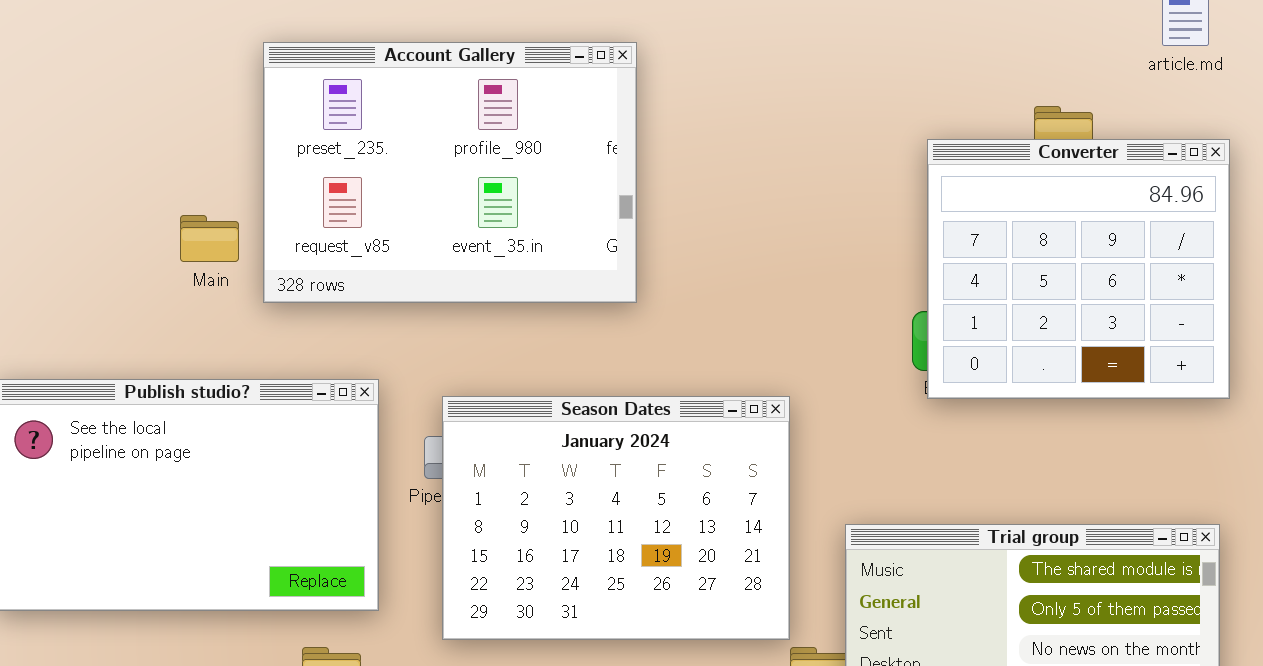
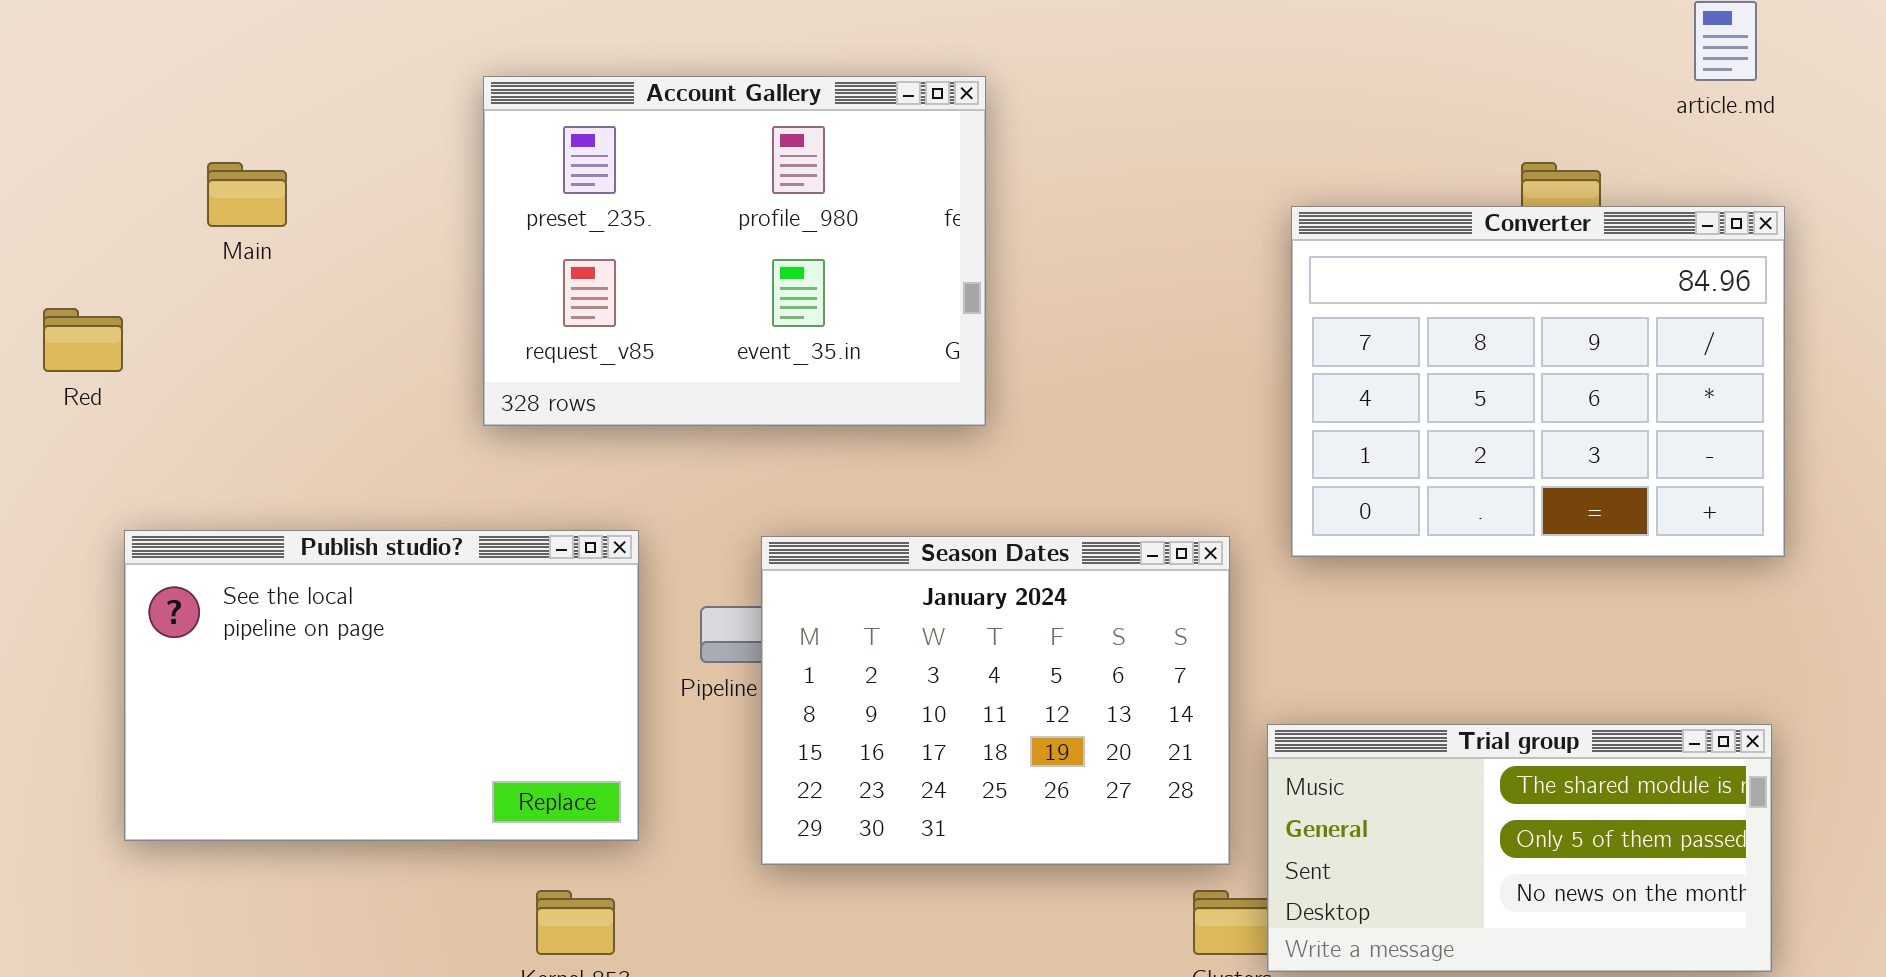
Converter: [927,139,1230,399] -> [1291,206,1785,557], resized
Main: [180,215,239,262] -> [207,162,287,227], moved
Season Dates: [442,396,790,640] -> [761,536,1230,865], moved

